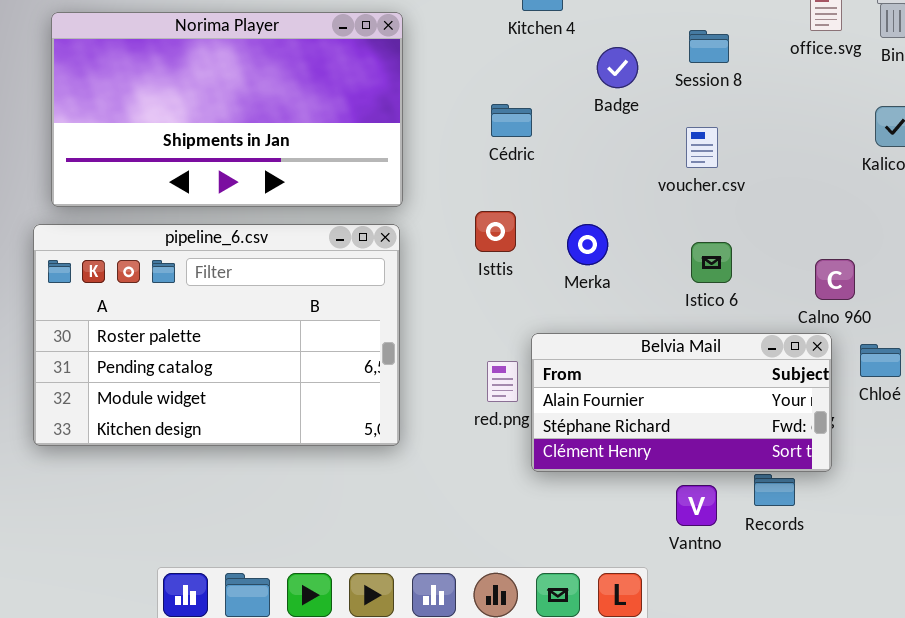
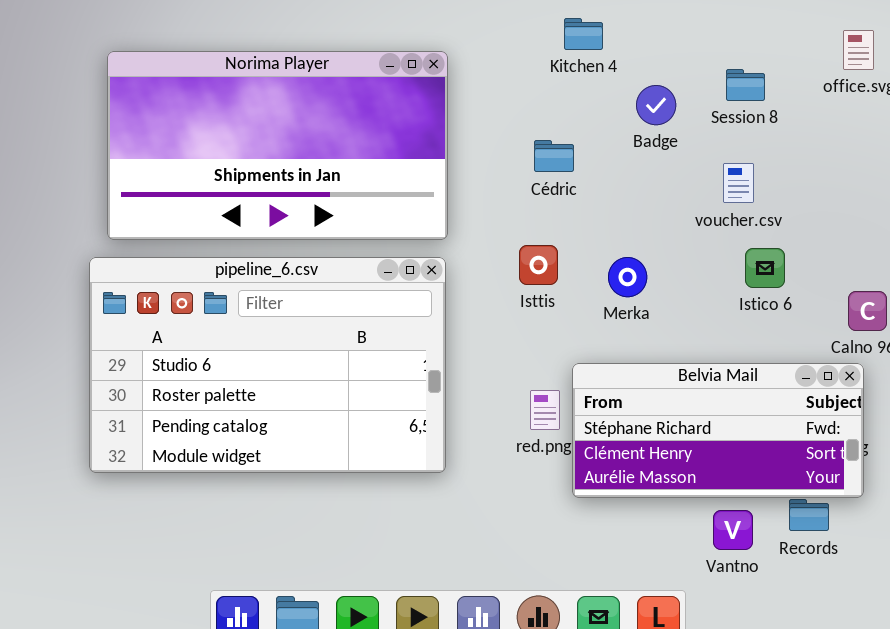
pipeline_6.csv: [33,224,400,446] -> [89,257,446,473], scrolled up 1 row
Istico 6: [691,242,732,283] -> [745,248,785,288], moved
Belvia Mail: [531,333,832,472] -> [572,363,864,498], scrolled down 1 row

